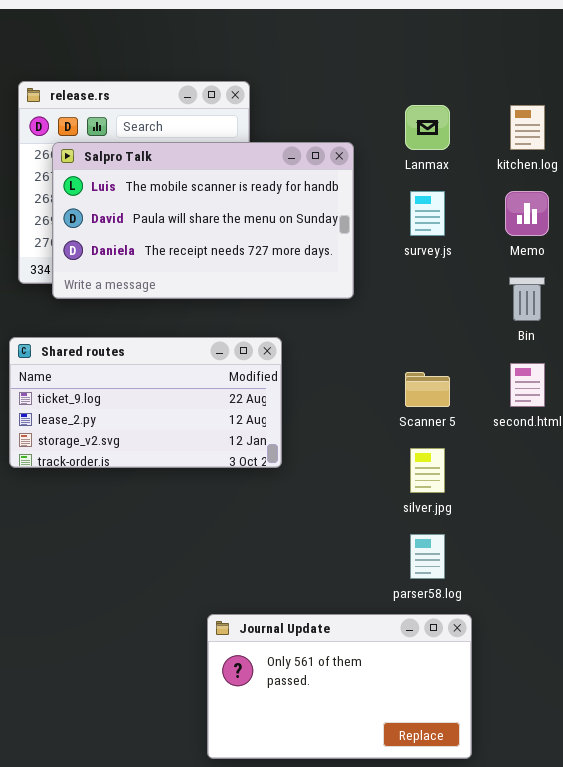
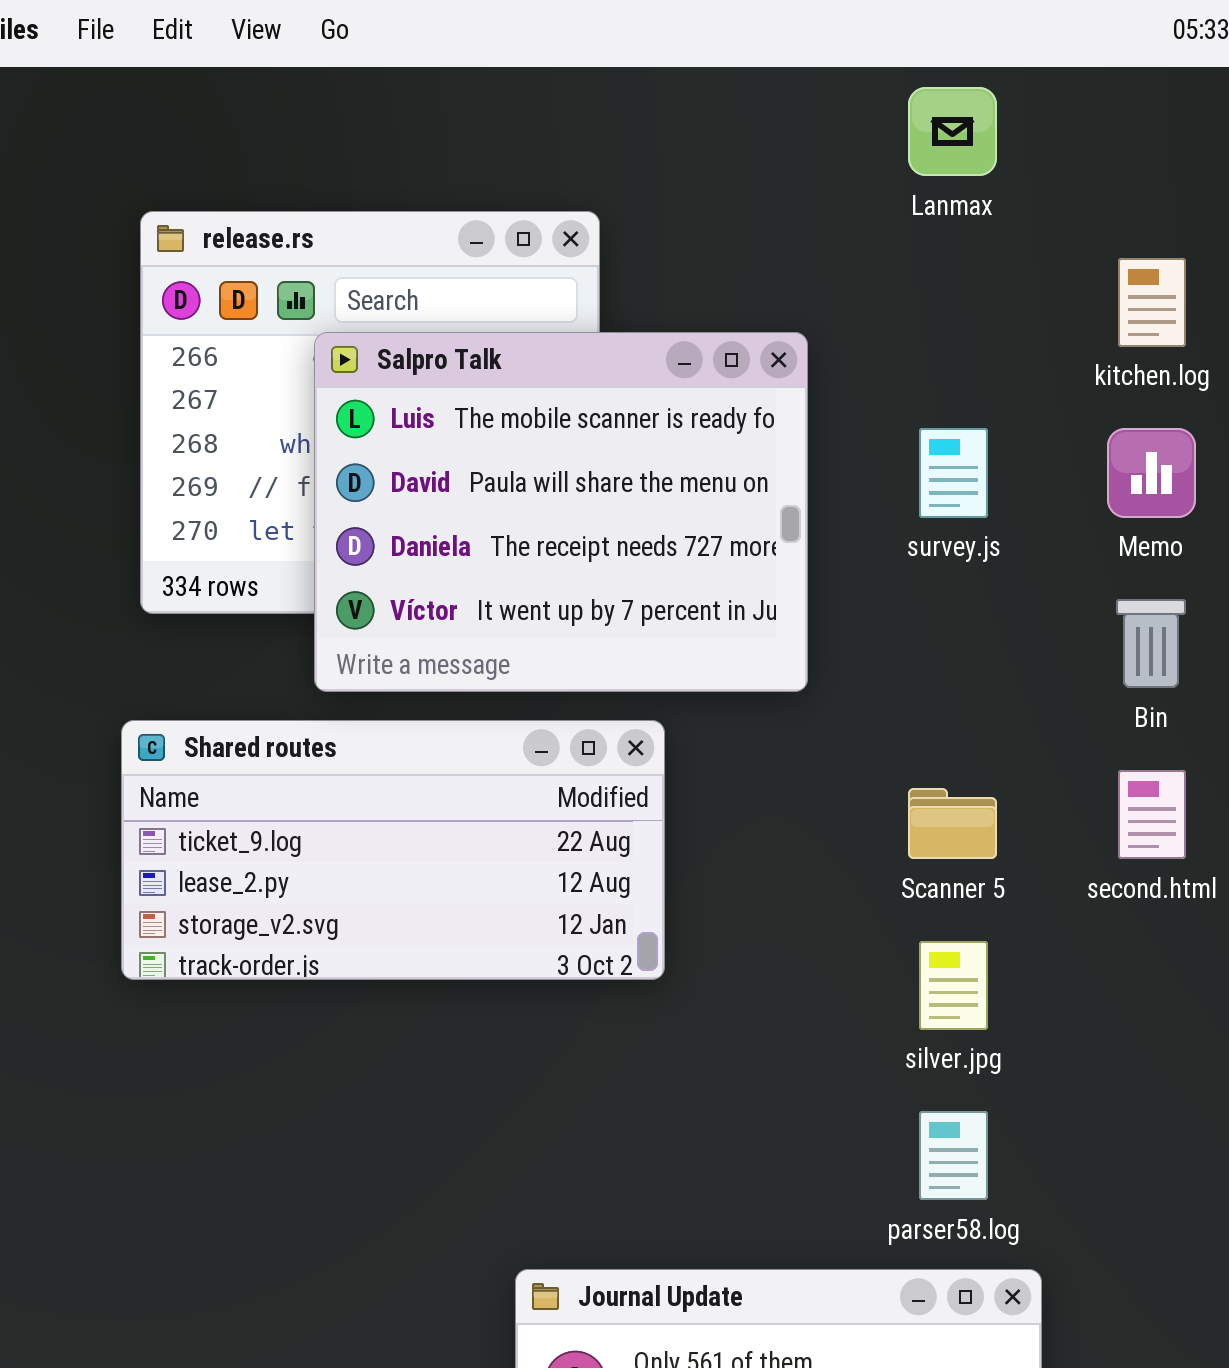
Lanmax: [405,105,450,150] -> [908,87,997,176], moved
Salpro Talk: [52,142,354,299] -> [314,332,808,692], resized

